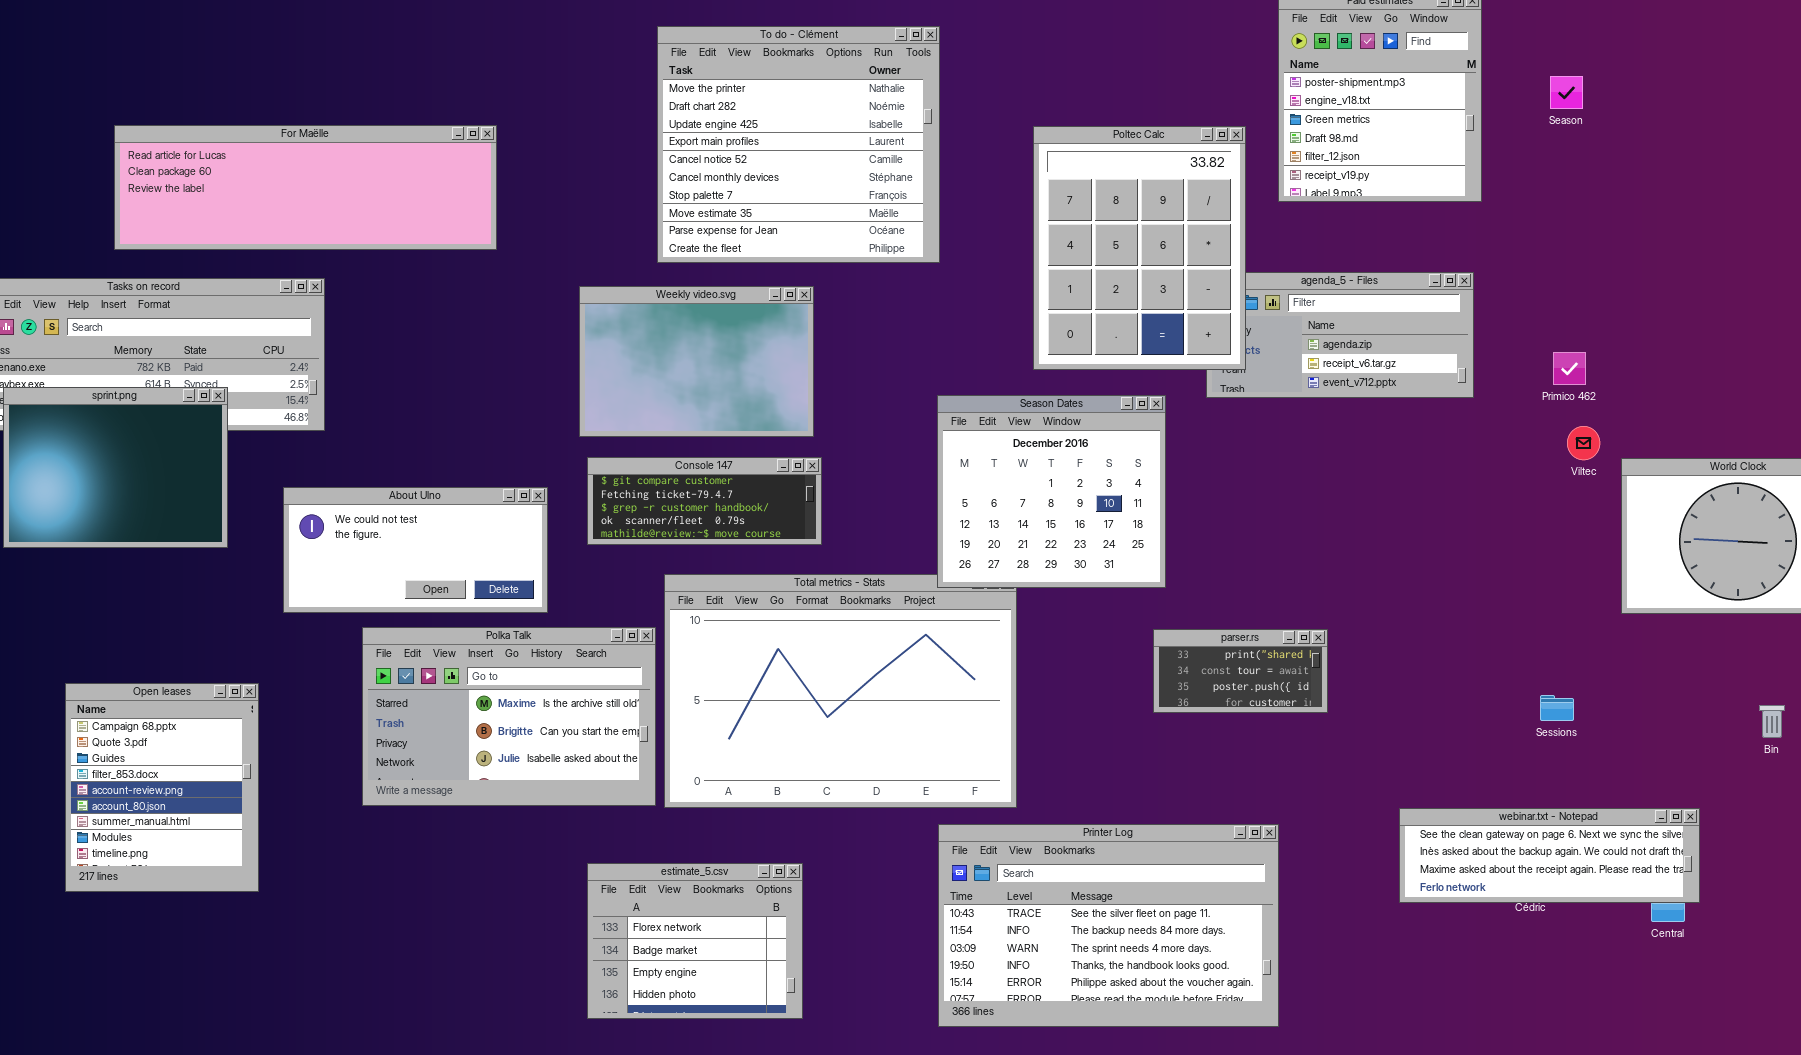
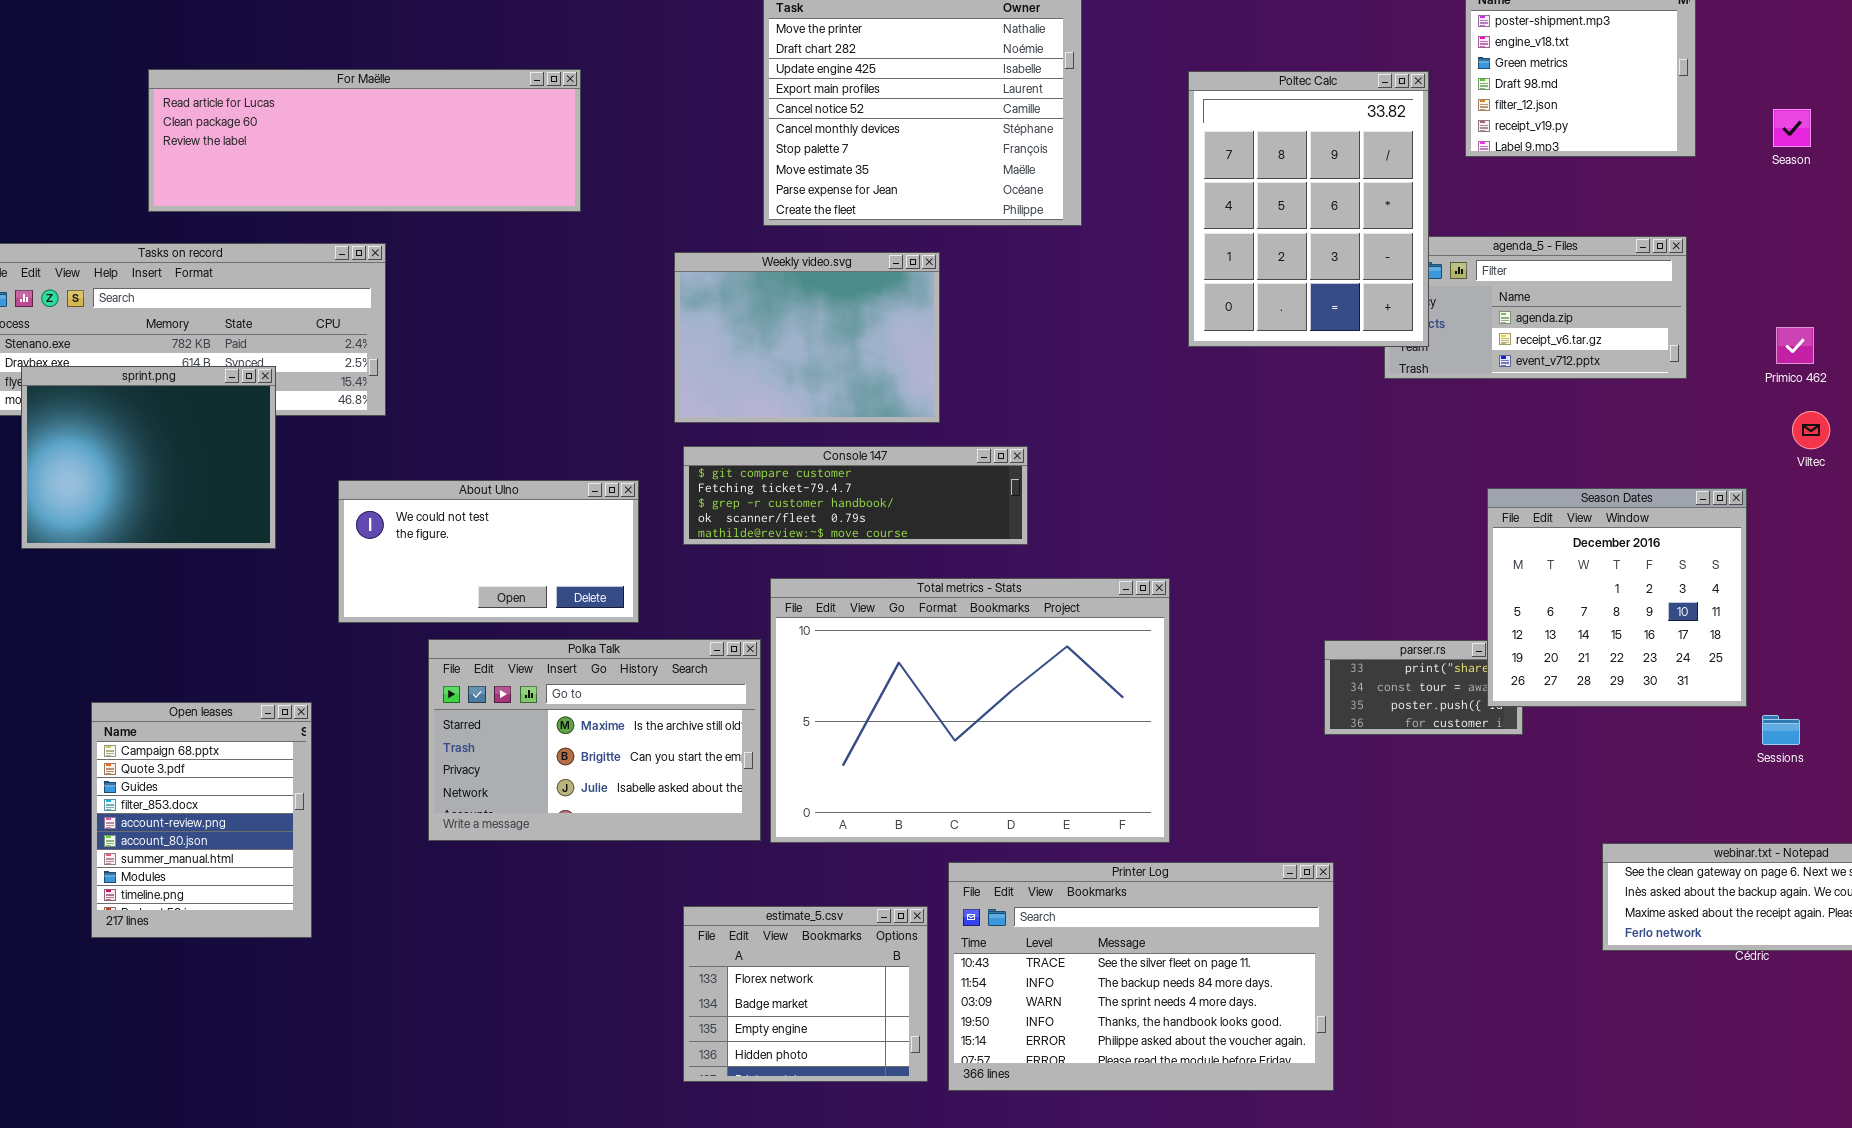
Season: [1550,76,1583,109] -> [1773,109,1811,147], moved
Season Dates: [937,395,1166,588] -> [1487,488,1747,707], moved
Console 147: [587,457,822,545] -> [683,446,1028,545], resized
Printer Log: [938,824,1279,1027] -> [948,862,1334,1091], moved

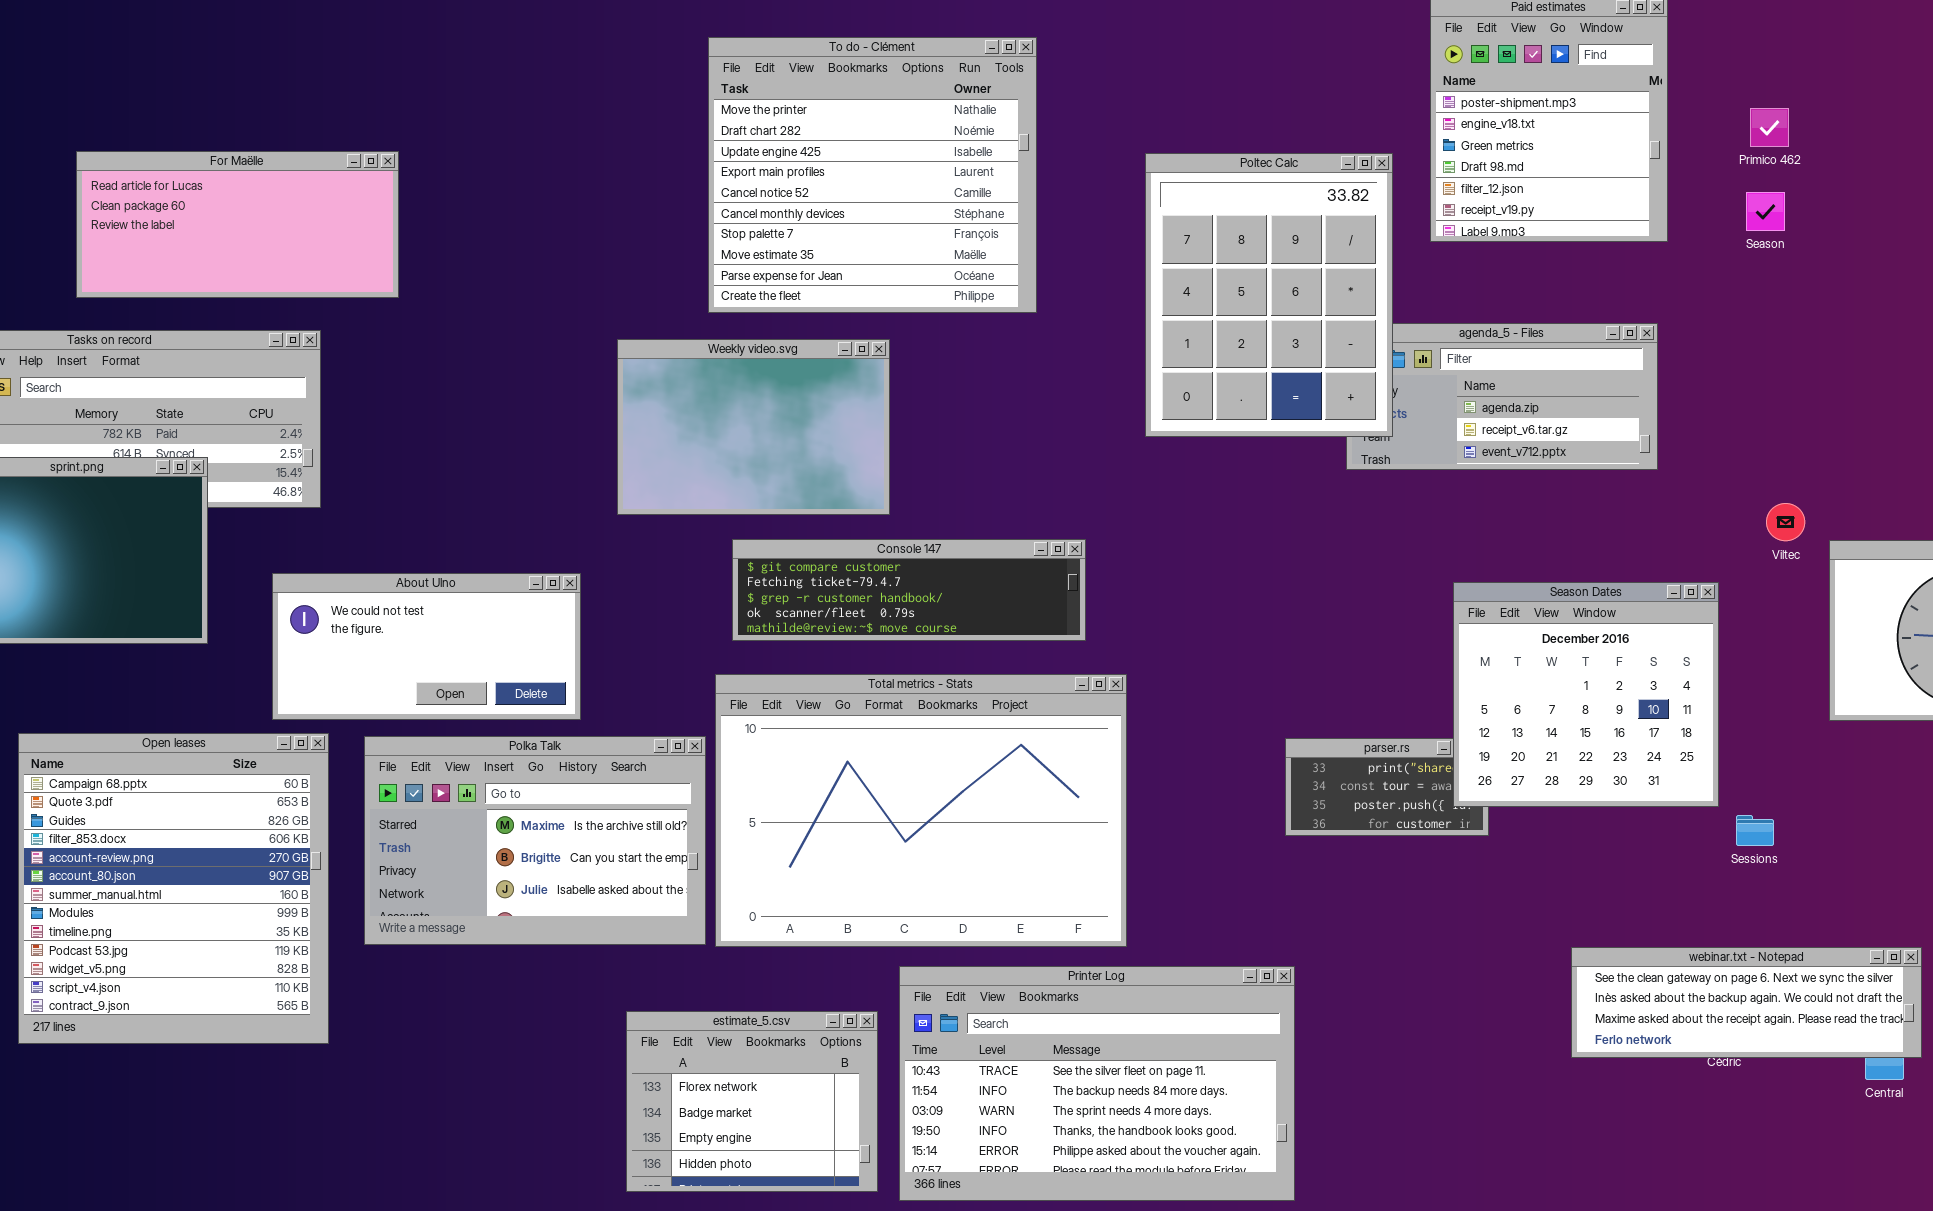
For Maëlle: [148,69,581,212] -> [76,151,399,298], resized
Primico 462: [1776,327,1814,364] -> [1750,108,1789,147], moved
Console 147: [683,446,1028,545] -> [732,539,1086,641], moved
Open leases: [91,702,312,938] -> [18,733,329,1044], resized

